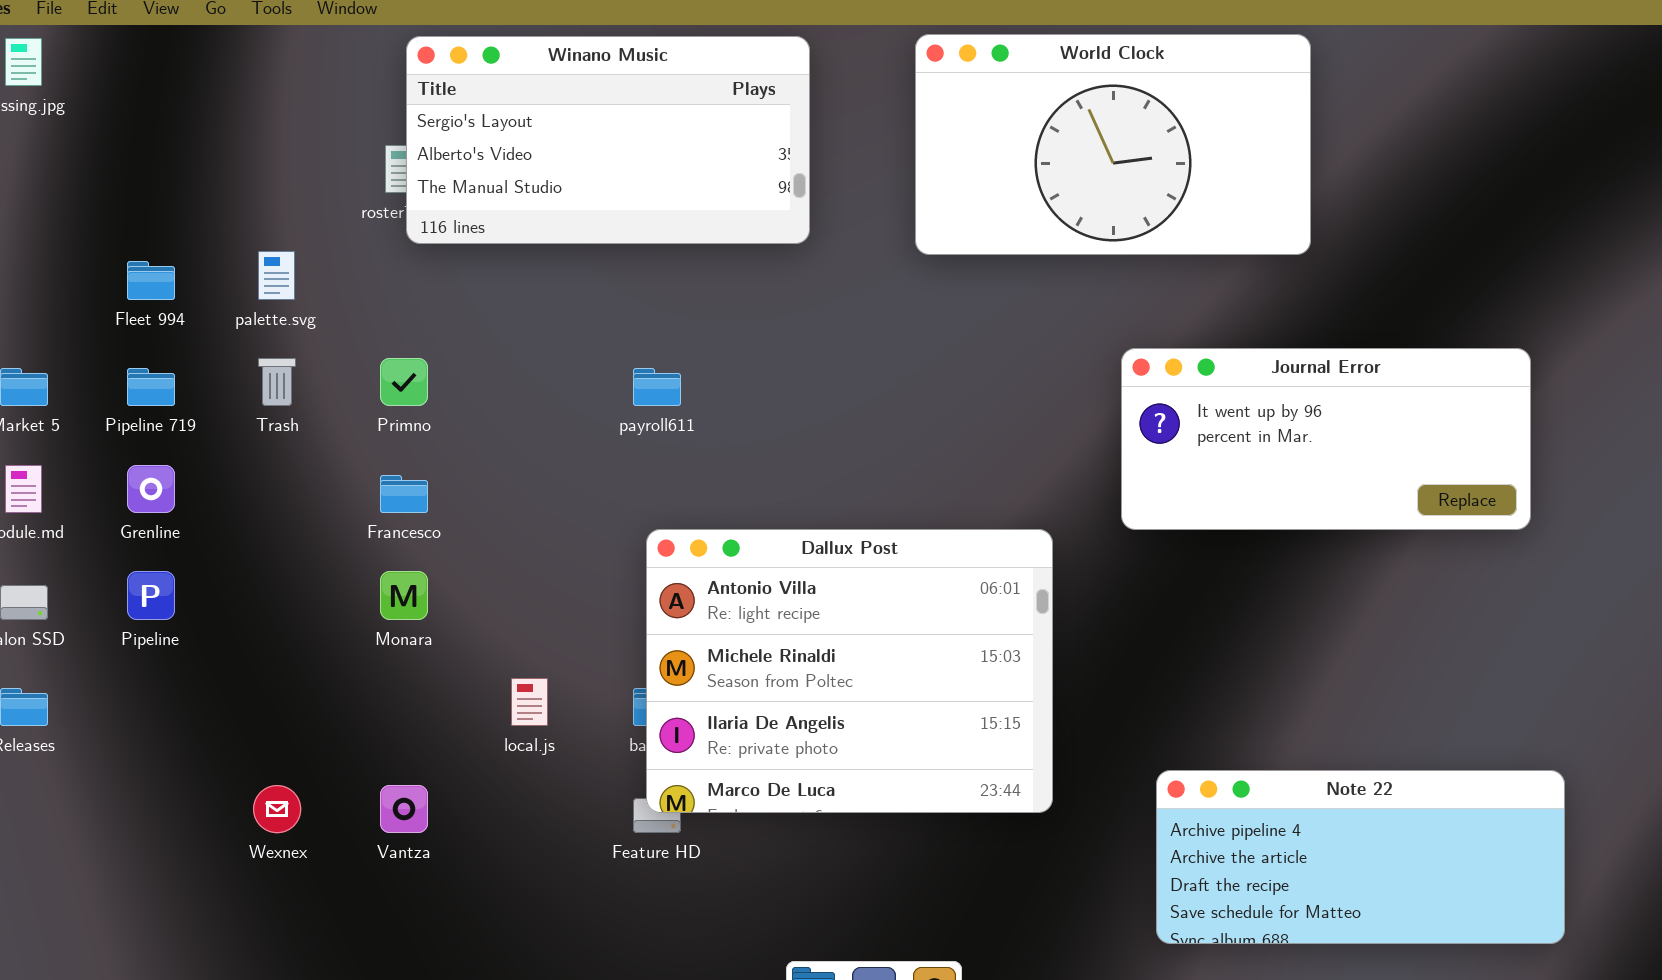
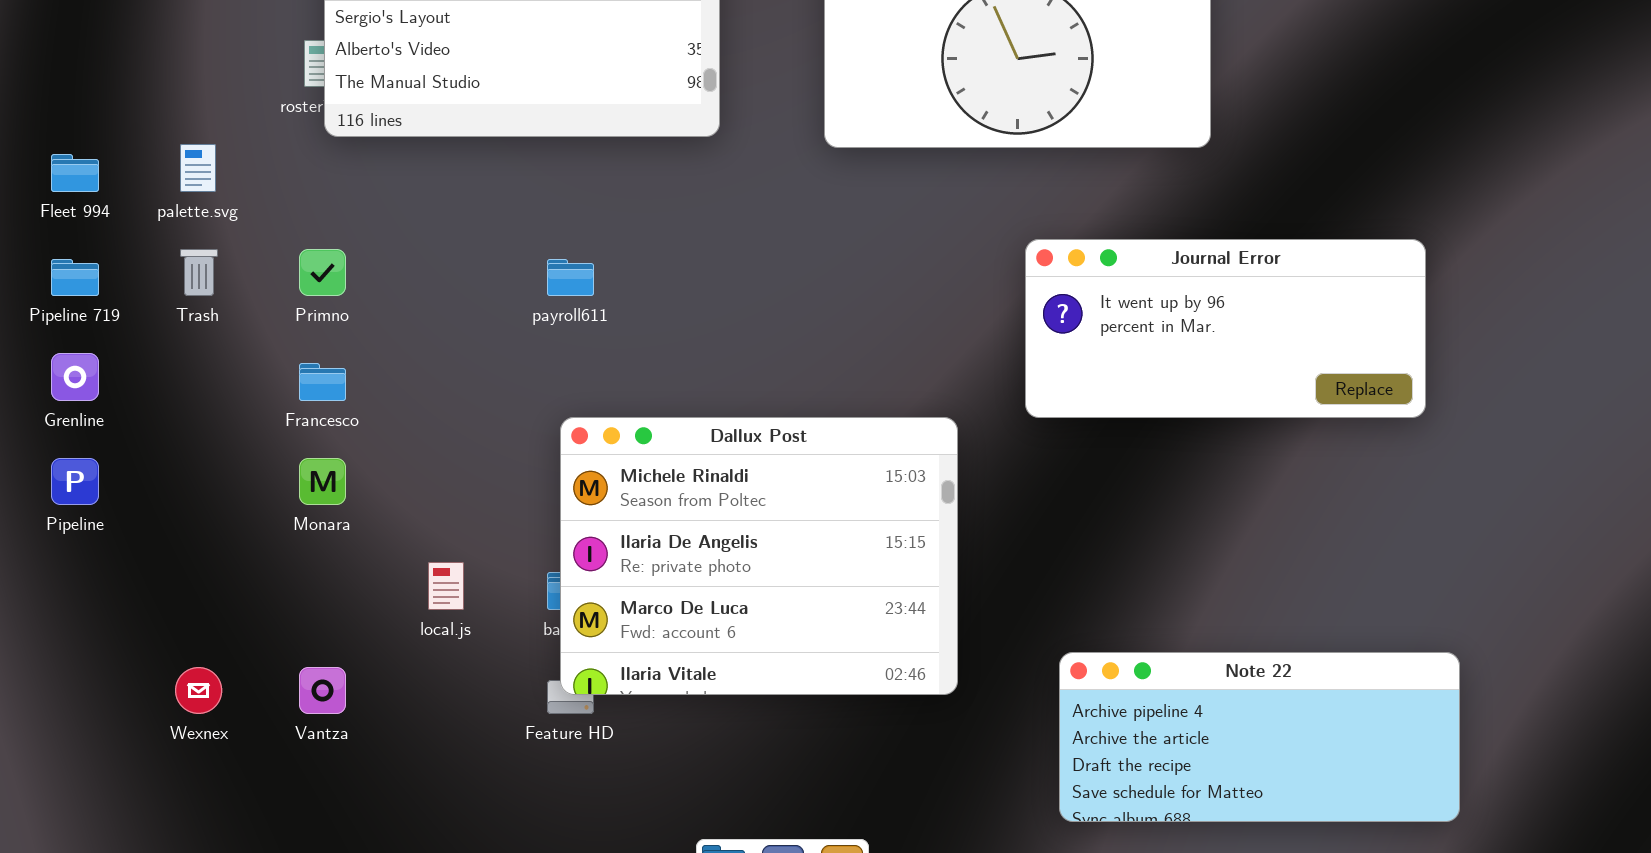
Dallux Post: [646,529,1053,813] -> [560,417,958,695], scrolled down 1 row

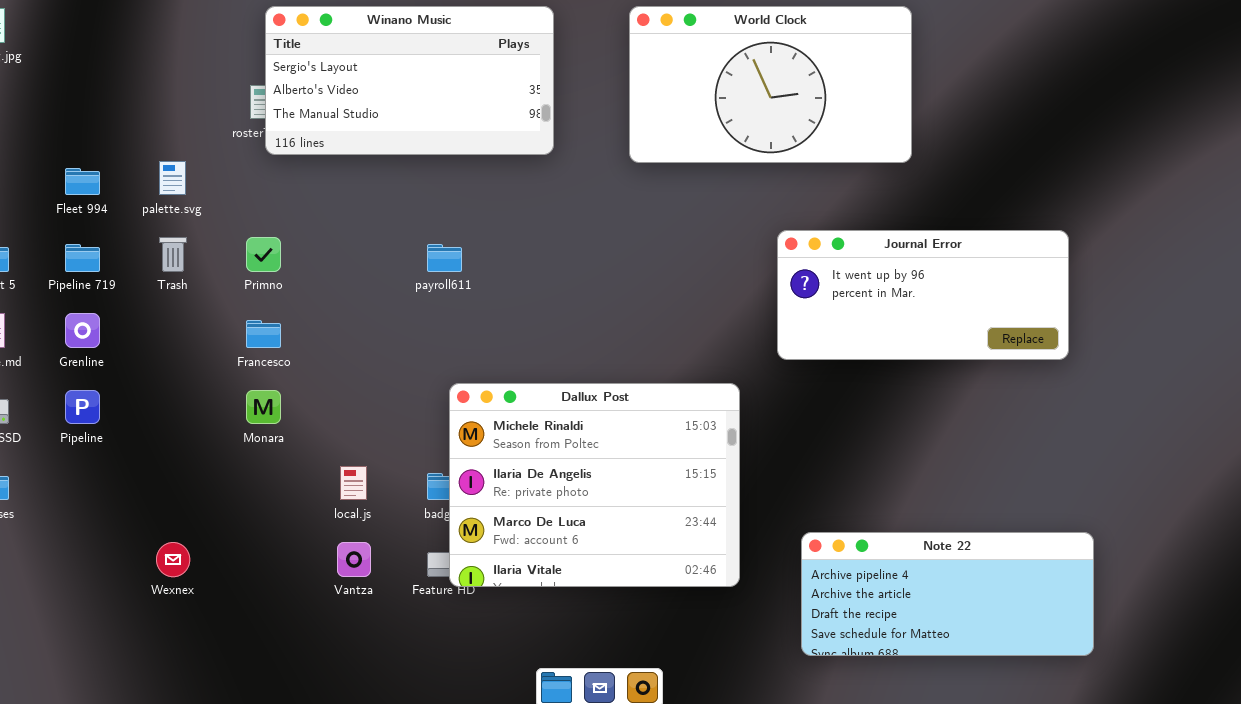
Dallux Post: [560,417,958,695] -> [449,383,740,587], moved
Vantza: [299,667,346,714] -> [337,542,371,577], moved

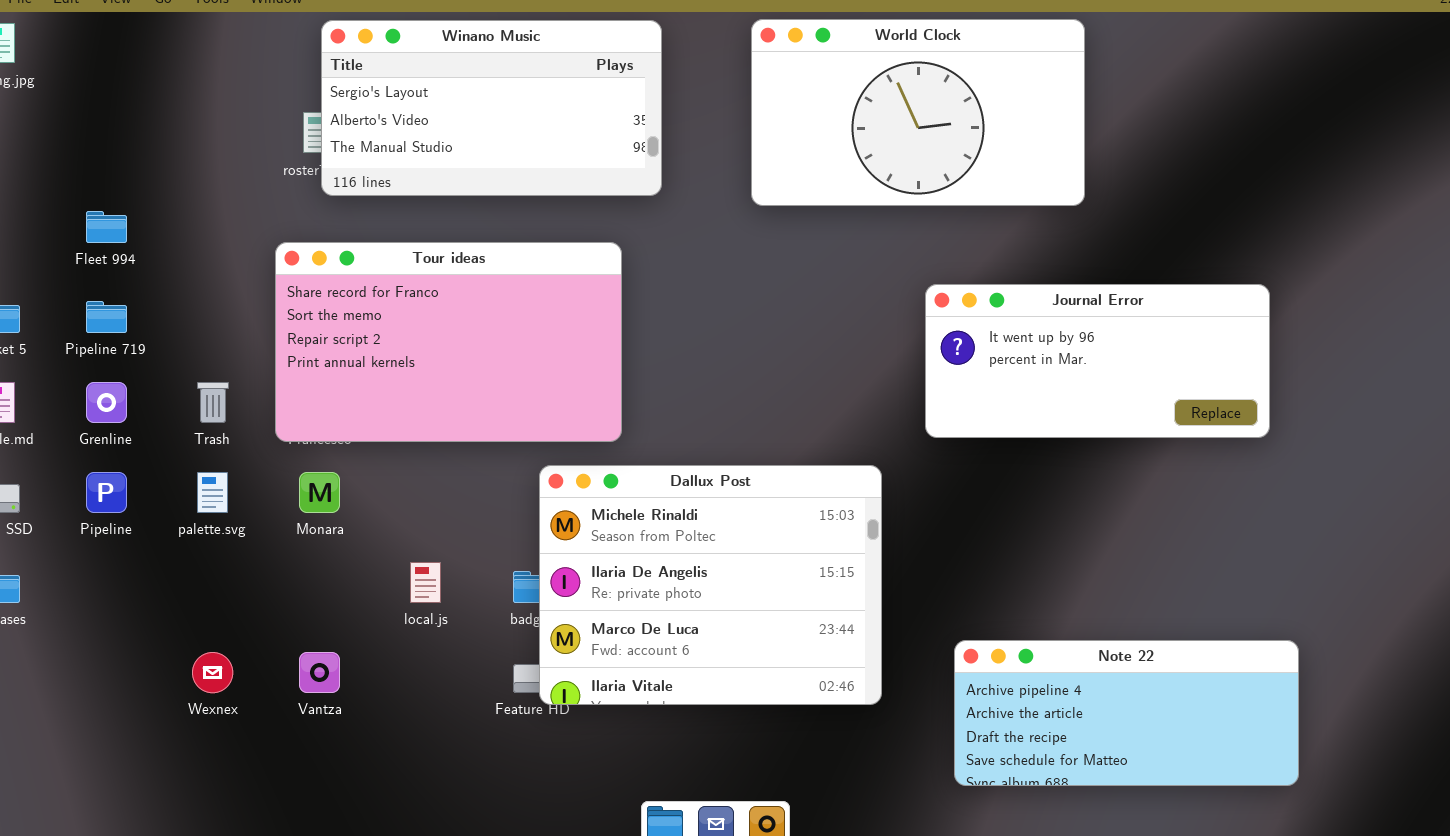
palette.svg: [159,161,186,195] -> [197,472,228,513], moved
Tour ideas: none -> [275,242,622,442], opened
Trash: [159,237,187,272] -> [197,382,229,423], moved
Vantza: [337,542,371,577] -> [299,652,340,693], moved

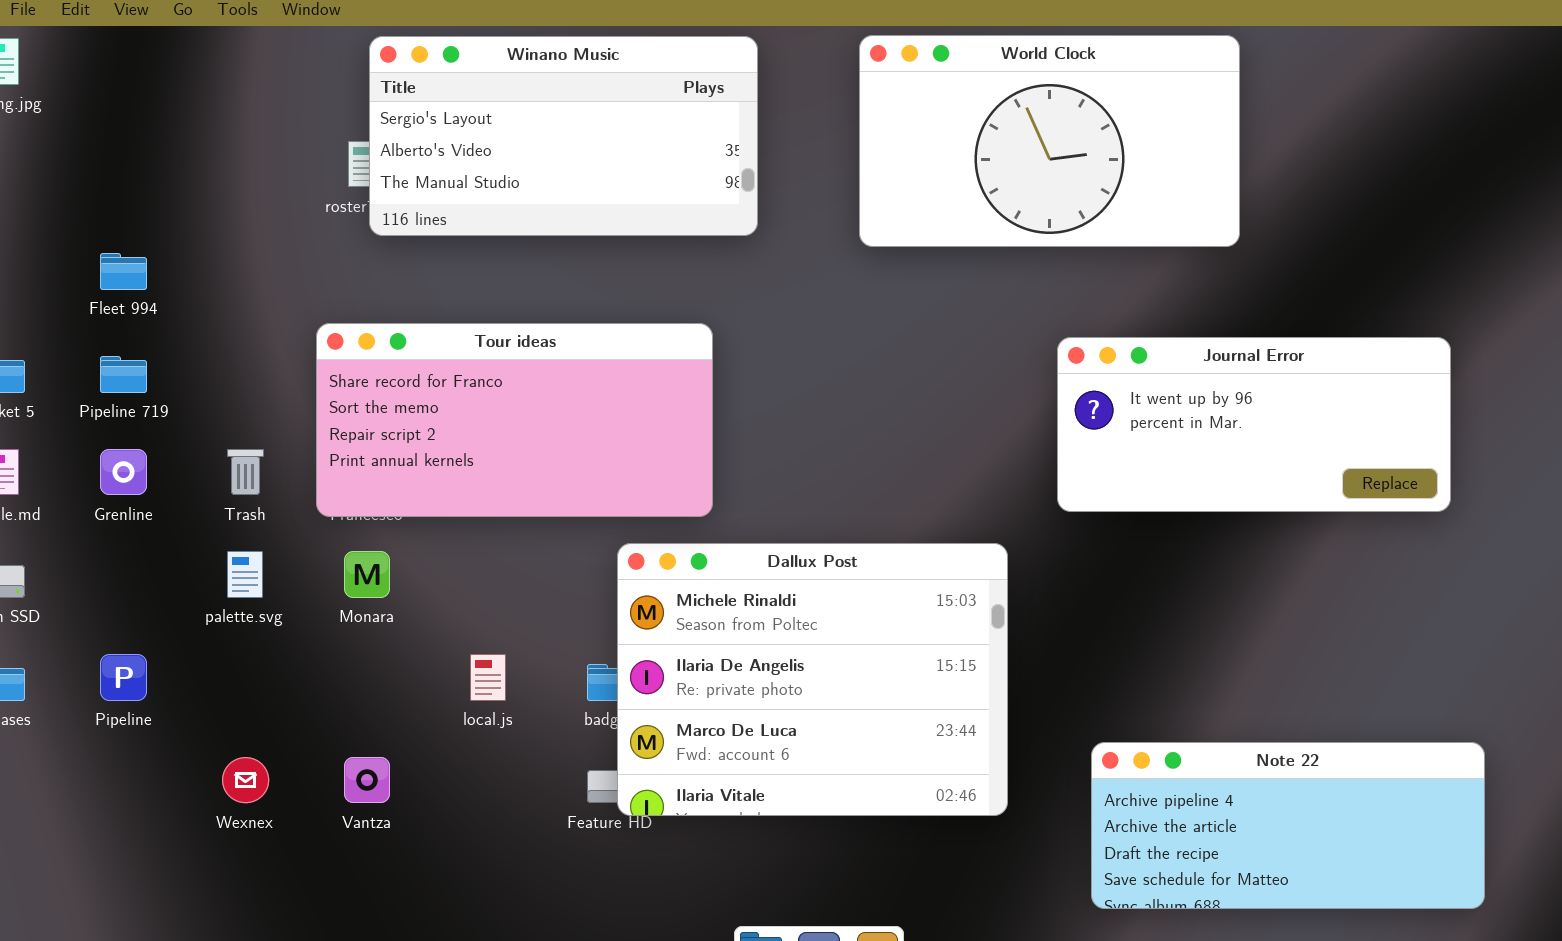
Tour ideas: [275,242,622,442] -> [316,323,713,517], resized
Pipeline: [86,472,127,513] -> [100,654,147,701], moved

